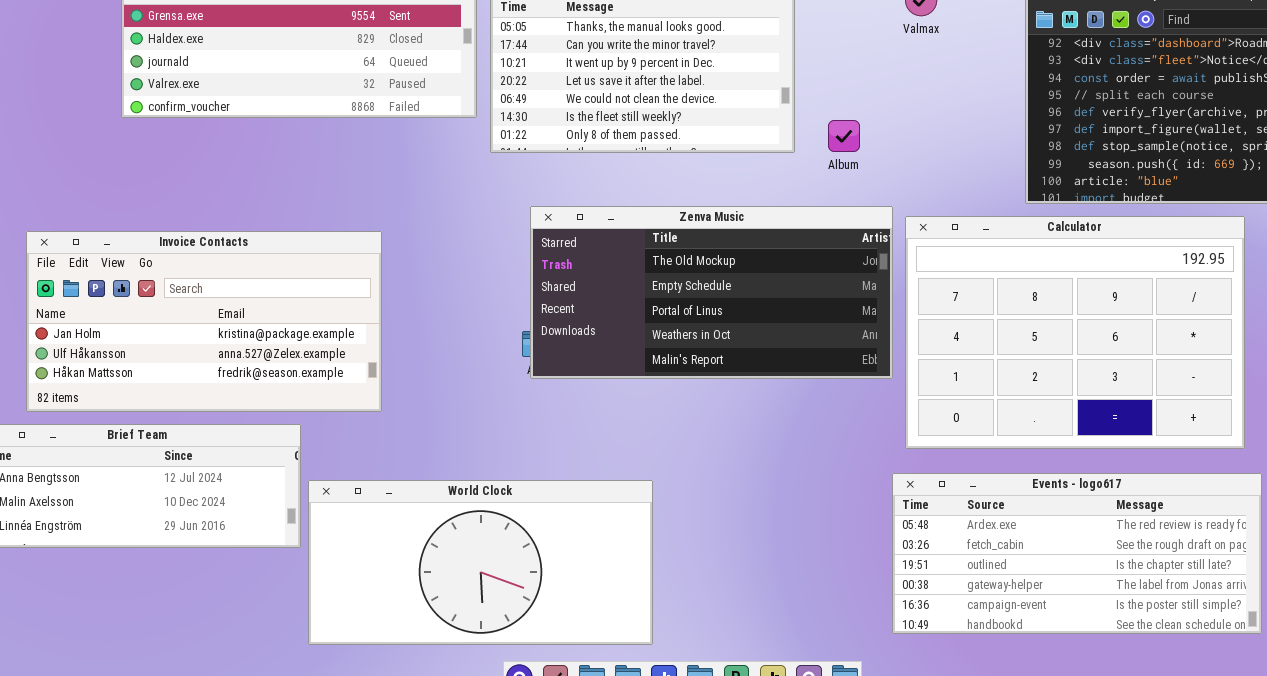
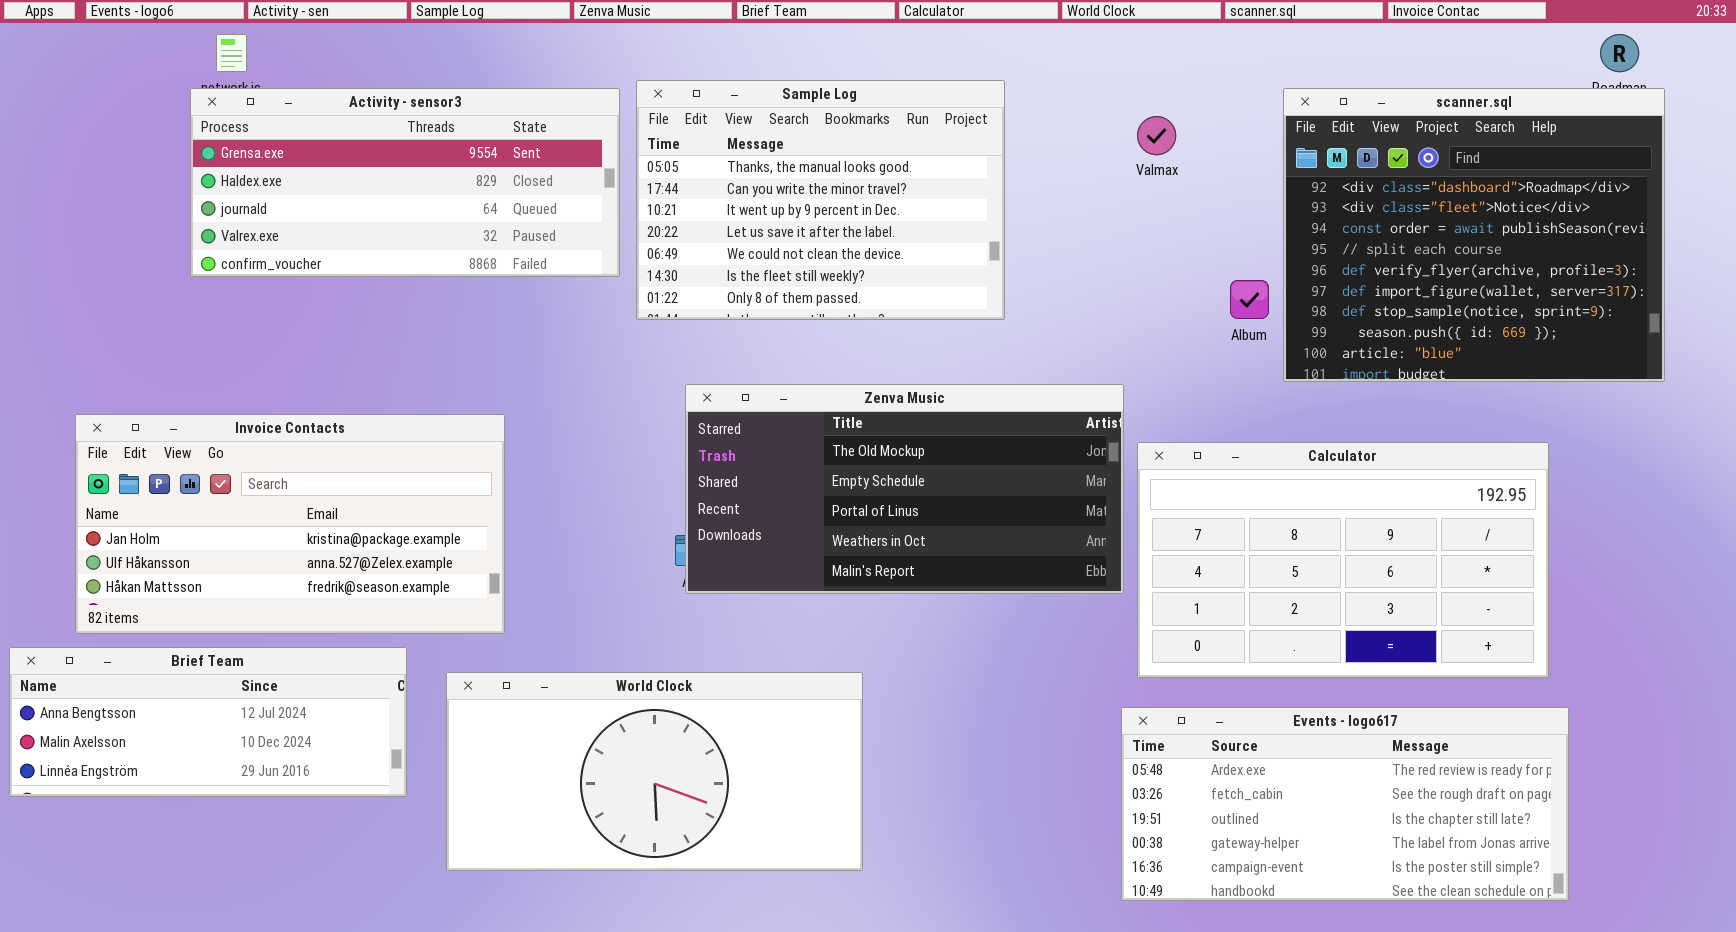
Album: [828,120,860,152] -> [1230,280,1269,319], moved
Calculator: [905,216,1245,449] -> [1137,442,1549,678], resized
World Clock: [308,480,653,645] -> [446,672,863,871], moved

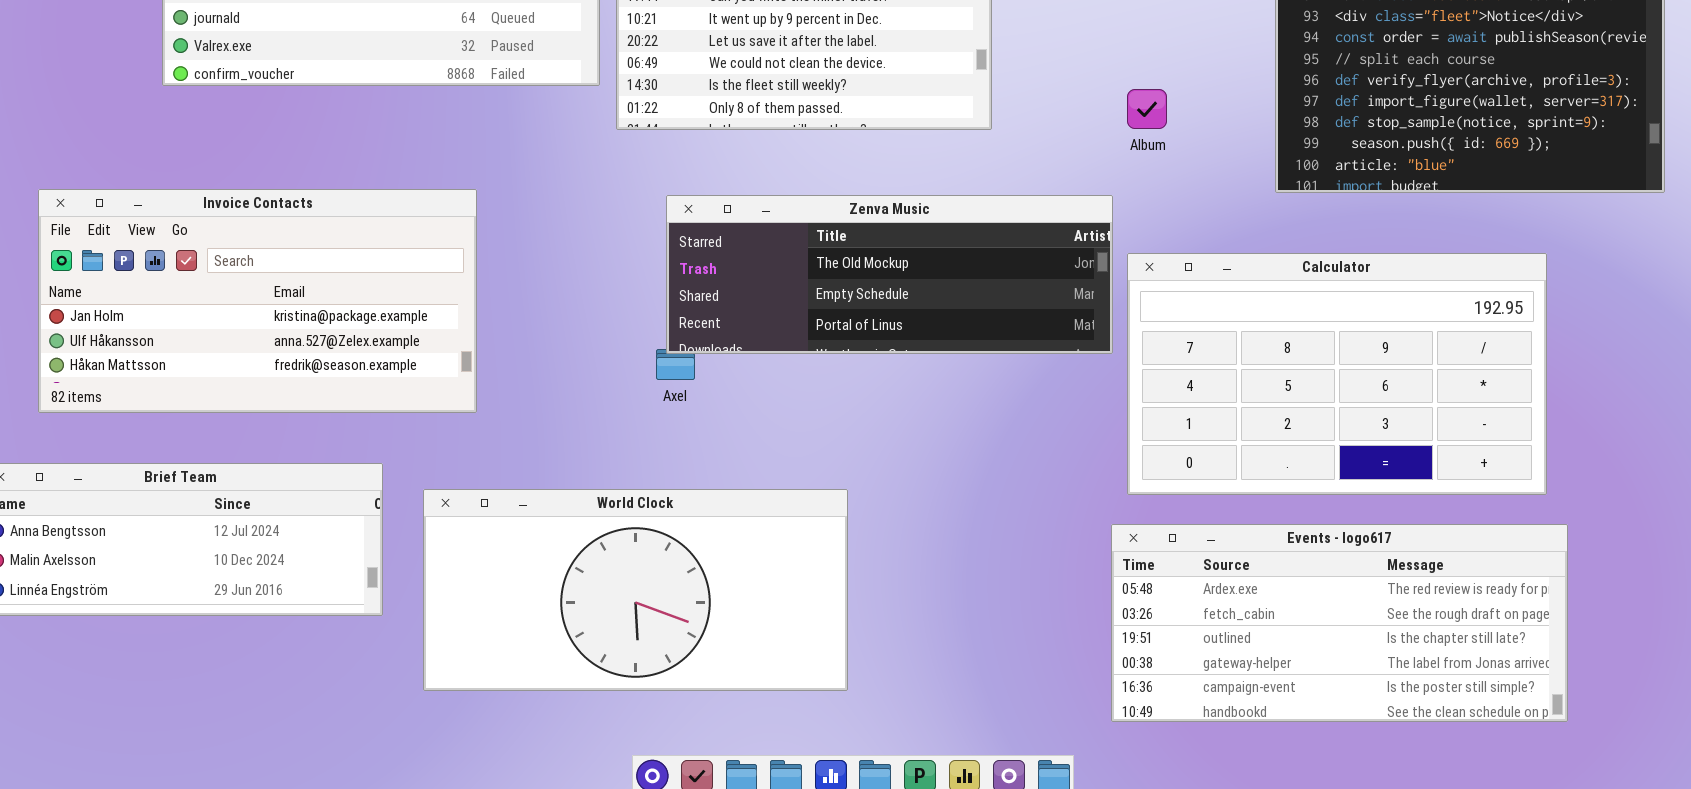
Album: [1230,280,1269,319] -> [1127,89,1167,129], moved
Zenva Music: [685,384,1124,594] -> [666,195,1113,354], resized
Invoice Contacts: [75,414,505,634] -> [38,189,477,413], moved

